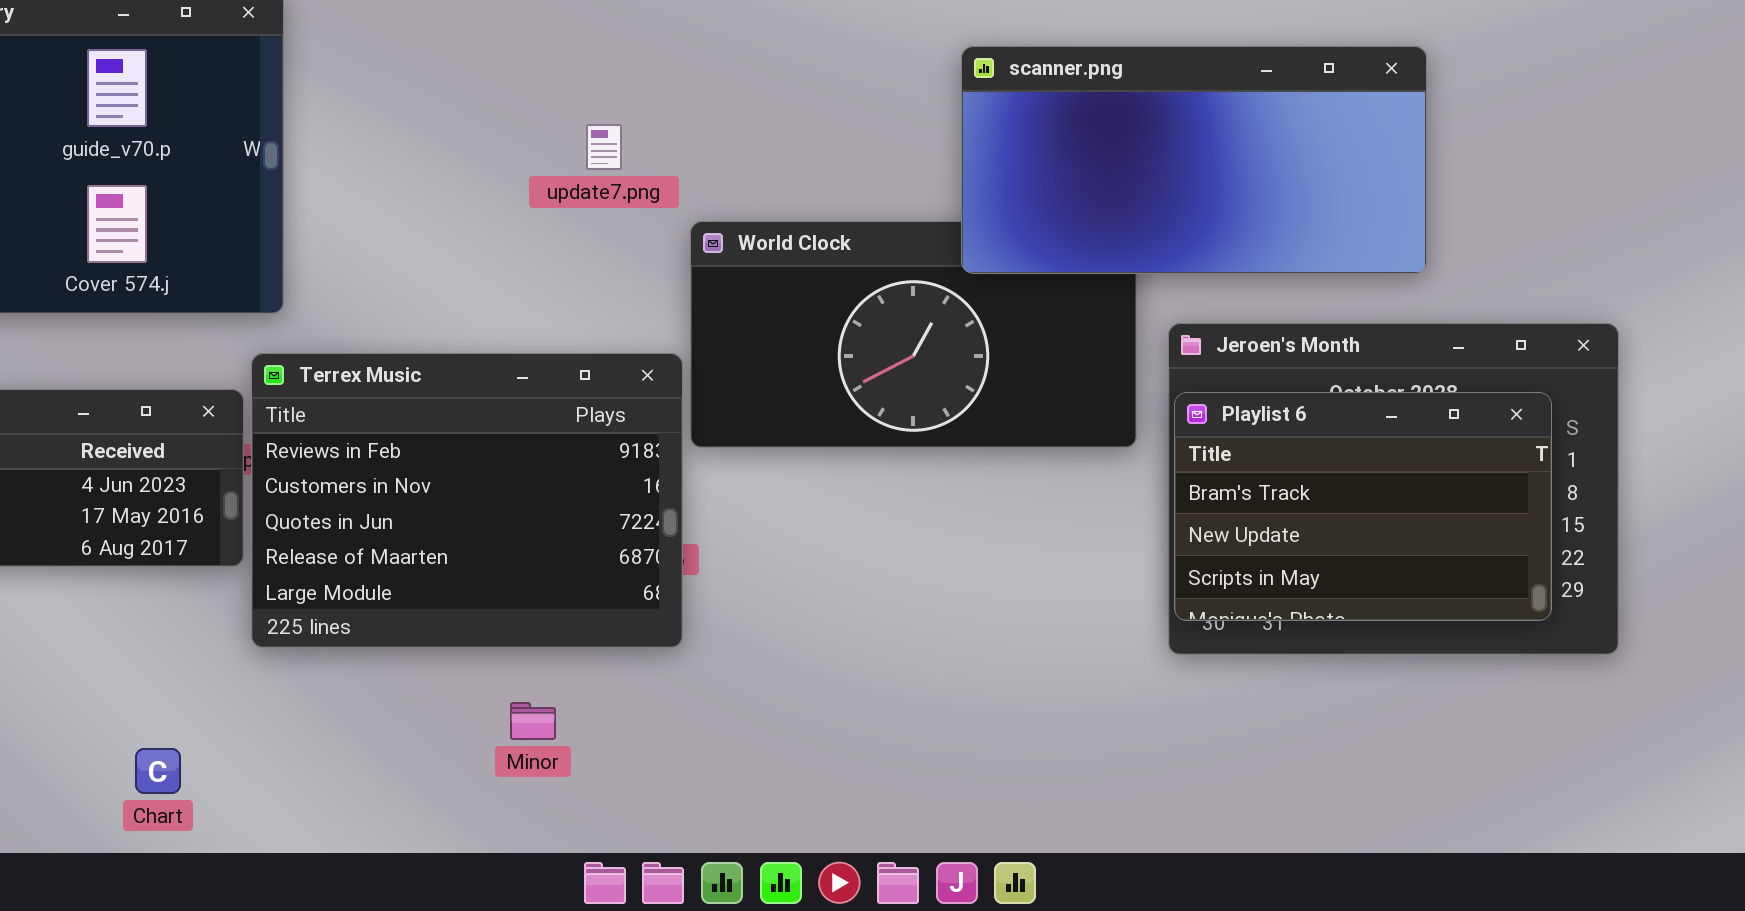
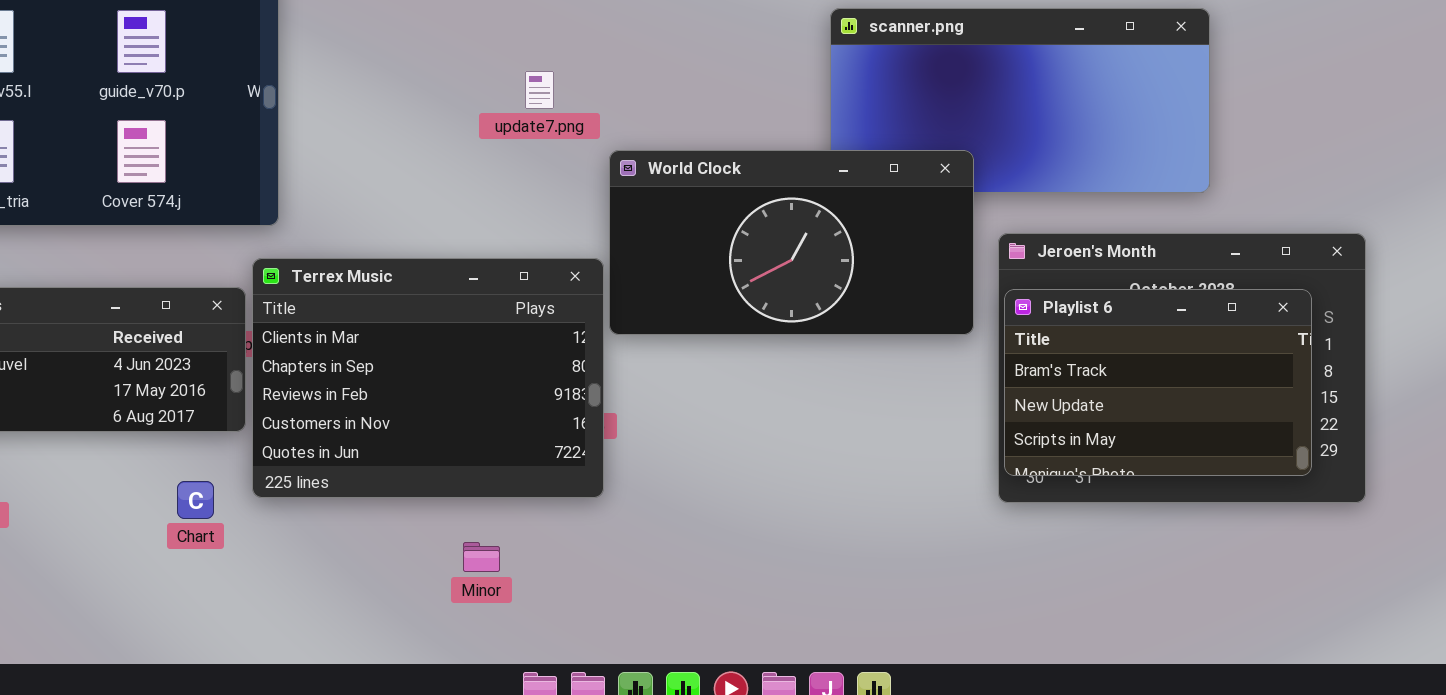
World Clock: [690,221,1137,448] -> [609,150,974,335], raised
Terrex Music: [251,353,683,648] -> [252,258,604,498], scrolled up 2 rows
Chart: [135,748,181,794] -> [177,481,214,519], moved

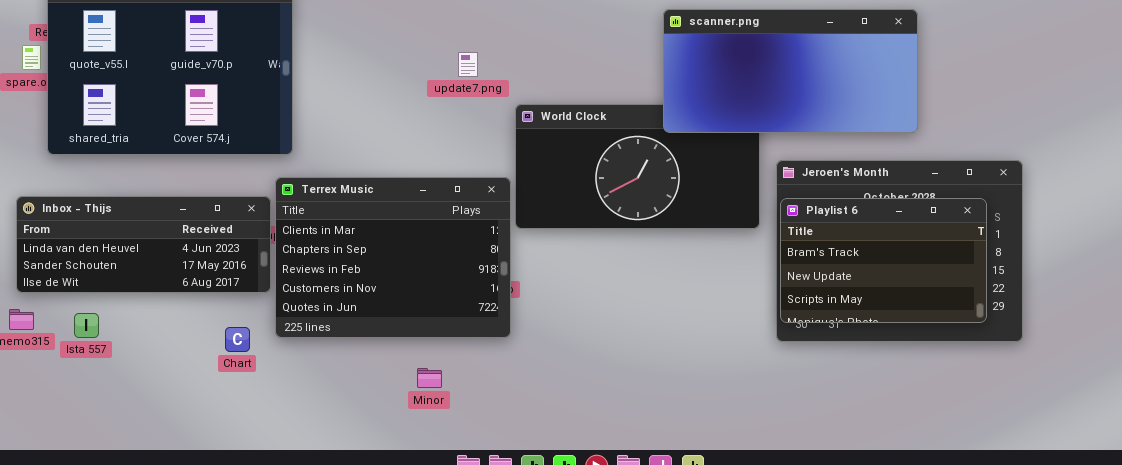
scanner.png: [830,8,1210,193] -> [663,9,918,133], raised

